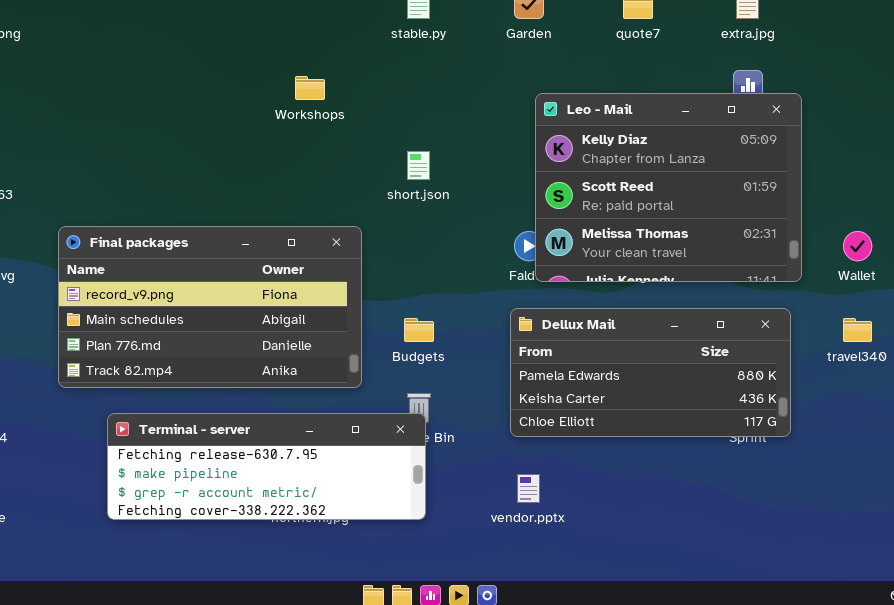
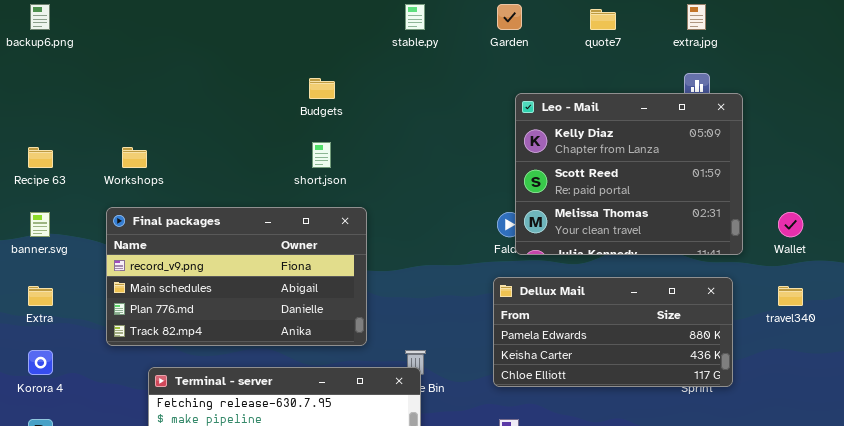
Workshops: [295,76,325,100] -> [122,147,147,168], moved
short.json: [407,151,430,180] -> [312,142,331,168], moved
Budgets: [404,318,434,342] -> [309,78,335,99], moved

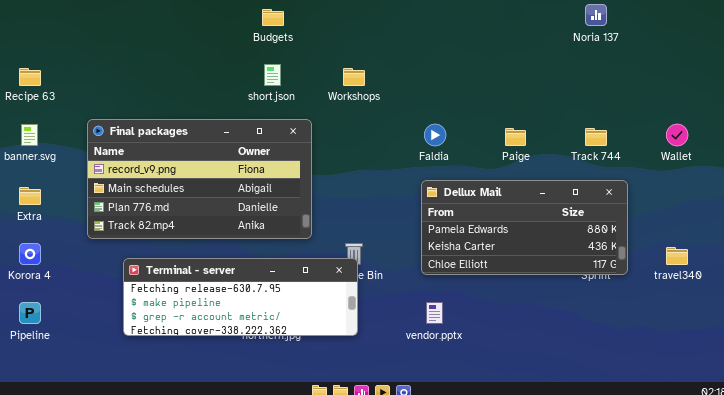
Leo - Mail: [515,93,743,255] -> none, closed
Workshops: [122,147,147,168] -> [343,68,365,86], moved
travel340: [778,286,803,306] -> [666,247,688,265], moved

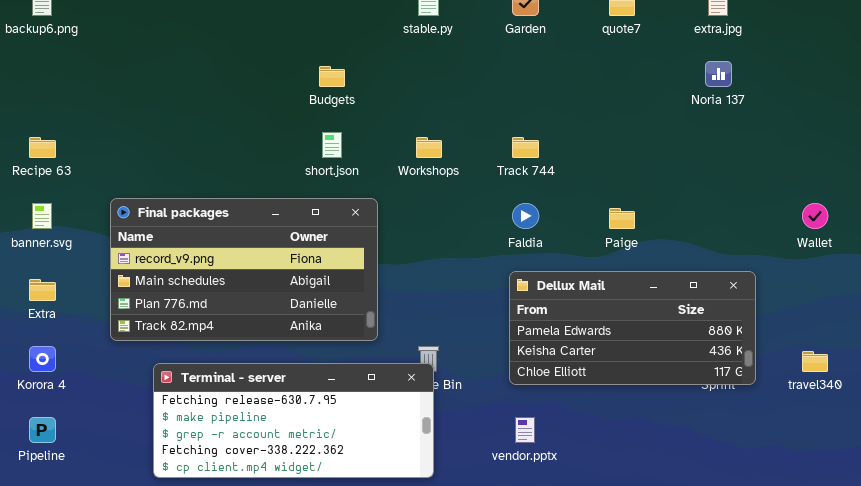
Track 744: [585,128,607,146] -> [512,137,539,158], moved
Terminal - server: [123,258,358,336] -> [153,363,434,478], resized

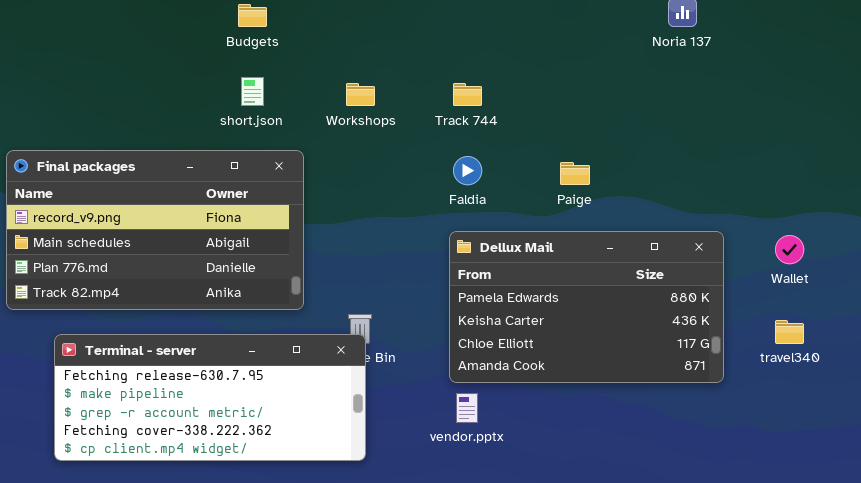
Wallet: [802,203,828,229] -> [775,235,804,264], moved
Dellux Mail: [509,271,756,385] -> [449,231,724,383], resized

